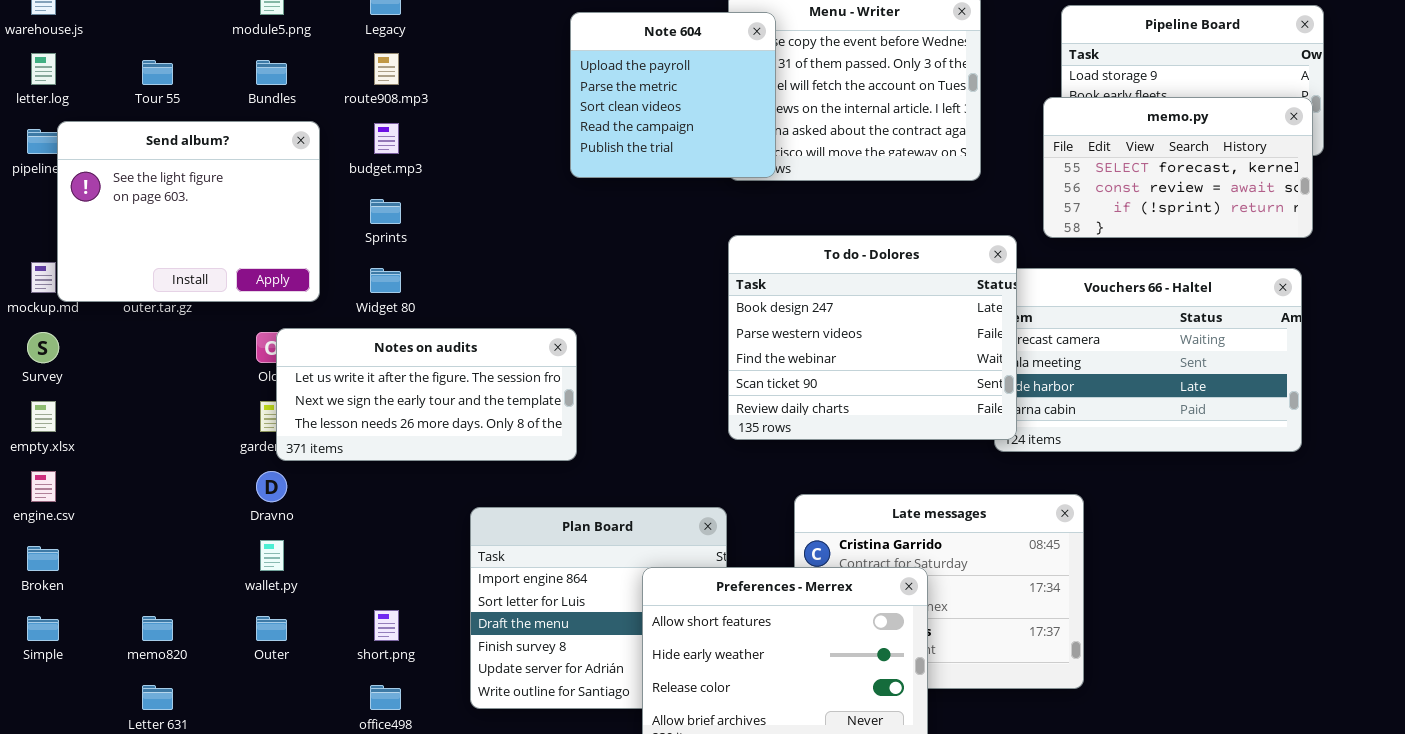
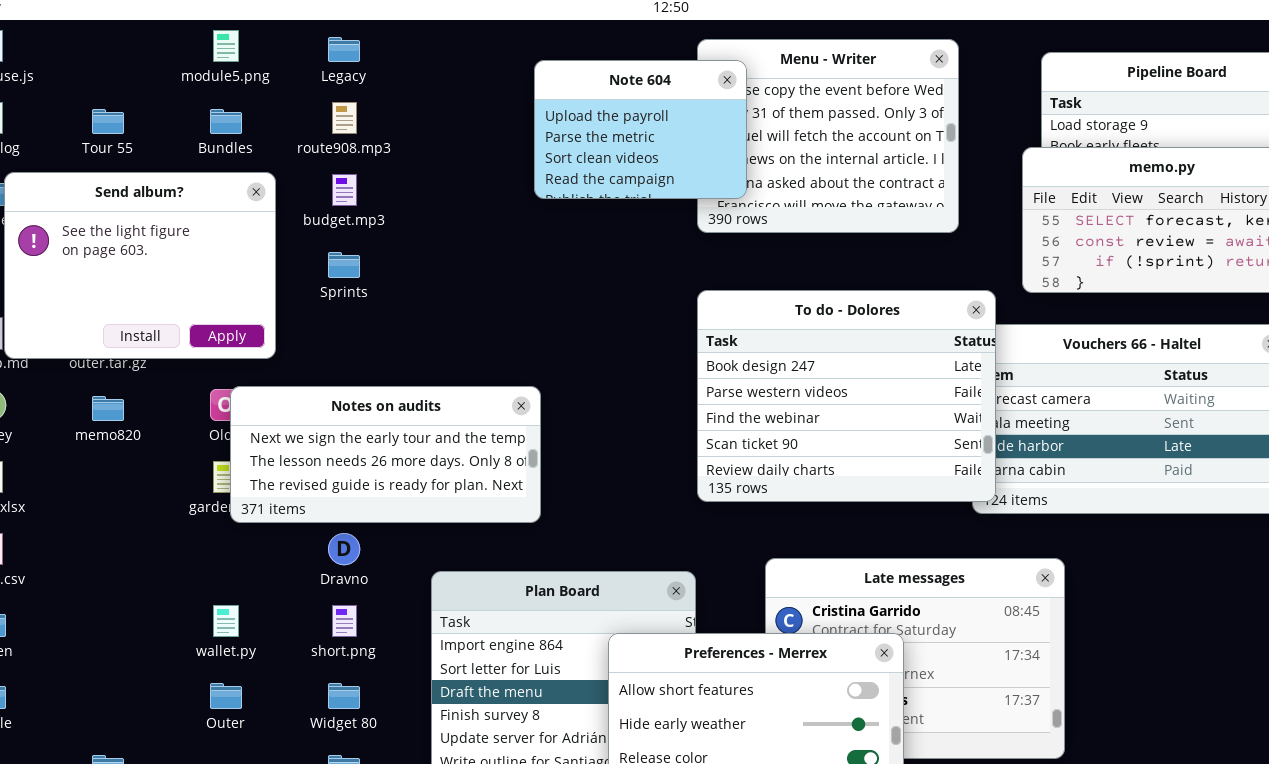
Note 604: [570,12,776,178] -> [534,60,747,199], resized
Widget 80: [370,268,401,293] -> [328,683,360,709], moved
Notes on audits: [276,328,577,461] -> [230,386,541,523], scrolled down 1 row
Dravno: [256,471,287,502] -> [328,533,360,565], moved
short.png: [374,610,399,641] -> [332,605,357,637], moved
memo820: [142,616,173,641] -> [92,396,124,421], moved

